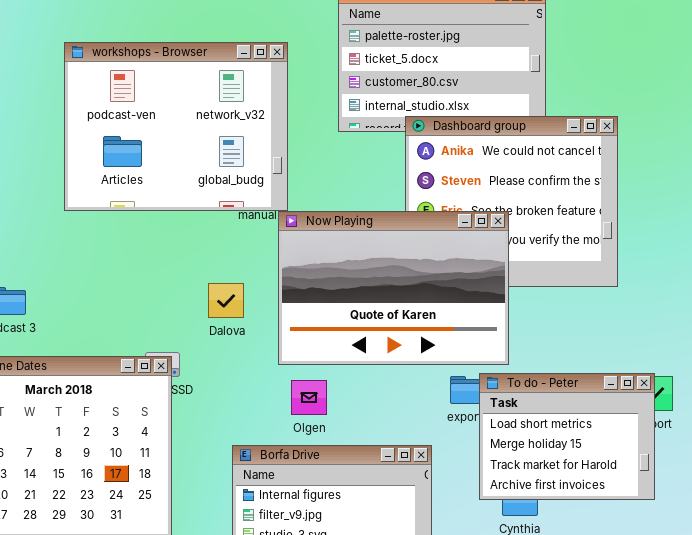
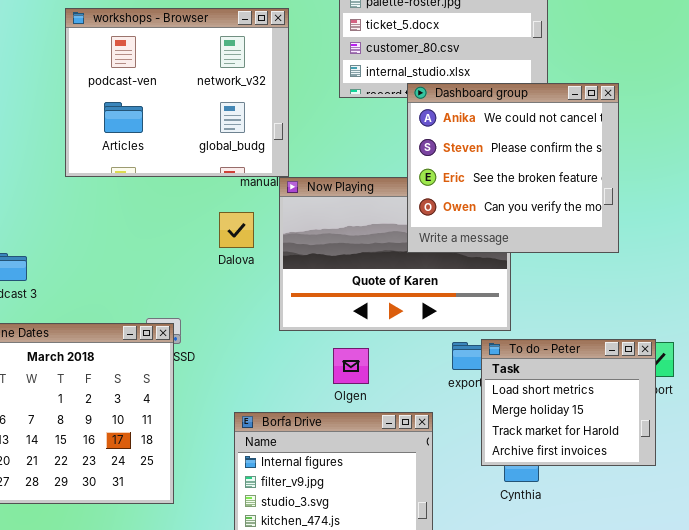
Dashboard group: [405,116,618,287] -> [407,83,619,253], raised
Dalova: [208,283,244,318] -> [219,212,254,248], moved
Olgen: [291,380,327,415] -> [333,348,369,384], moved

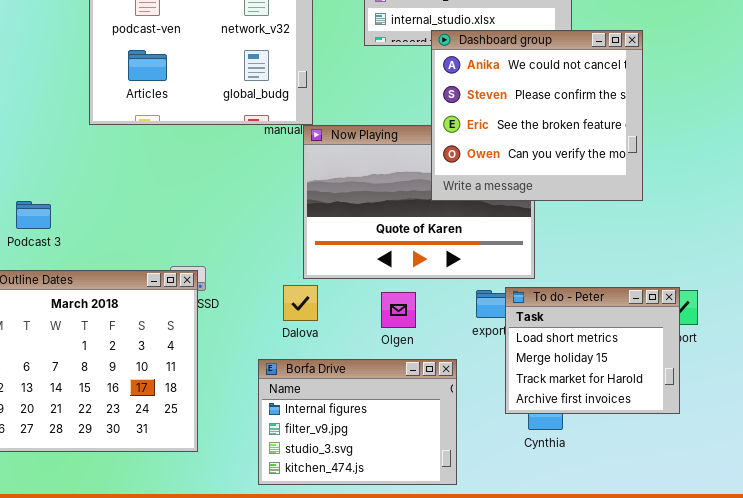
Dalova: [219,212,254,248] -> [283,285,318,321], moved
Olgen: [333,348,369,384] -> [381,292,416,328], moved

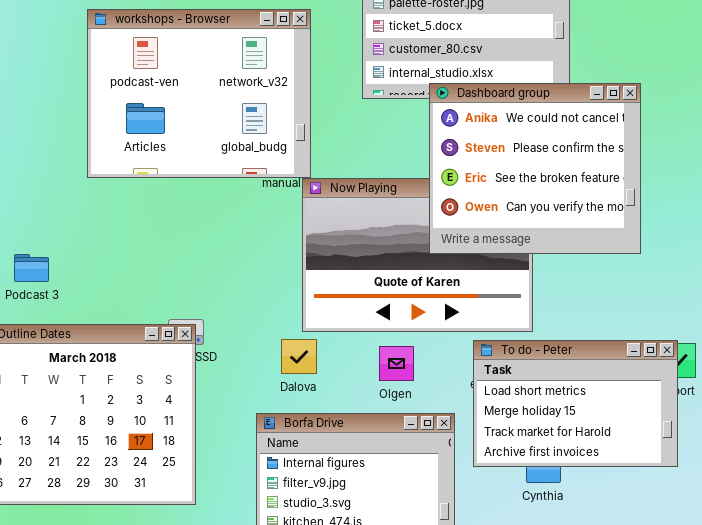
To do - Peter: [505,287,680,414] -> [473,340,678,467], resized

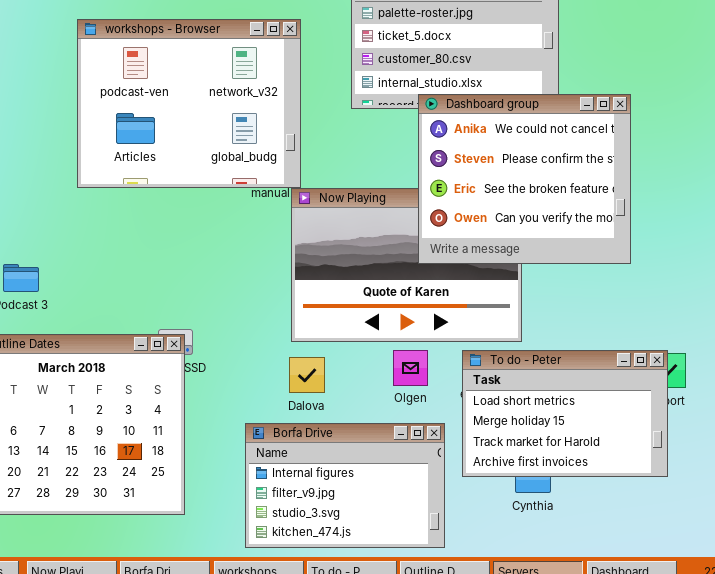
Dalova: [281,339,317,374] -> [289,357,325,393], moved
Olgen: [379,346,414,381] -> [393,350,428,386], moved

